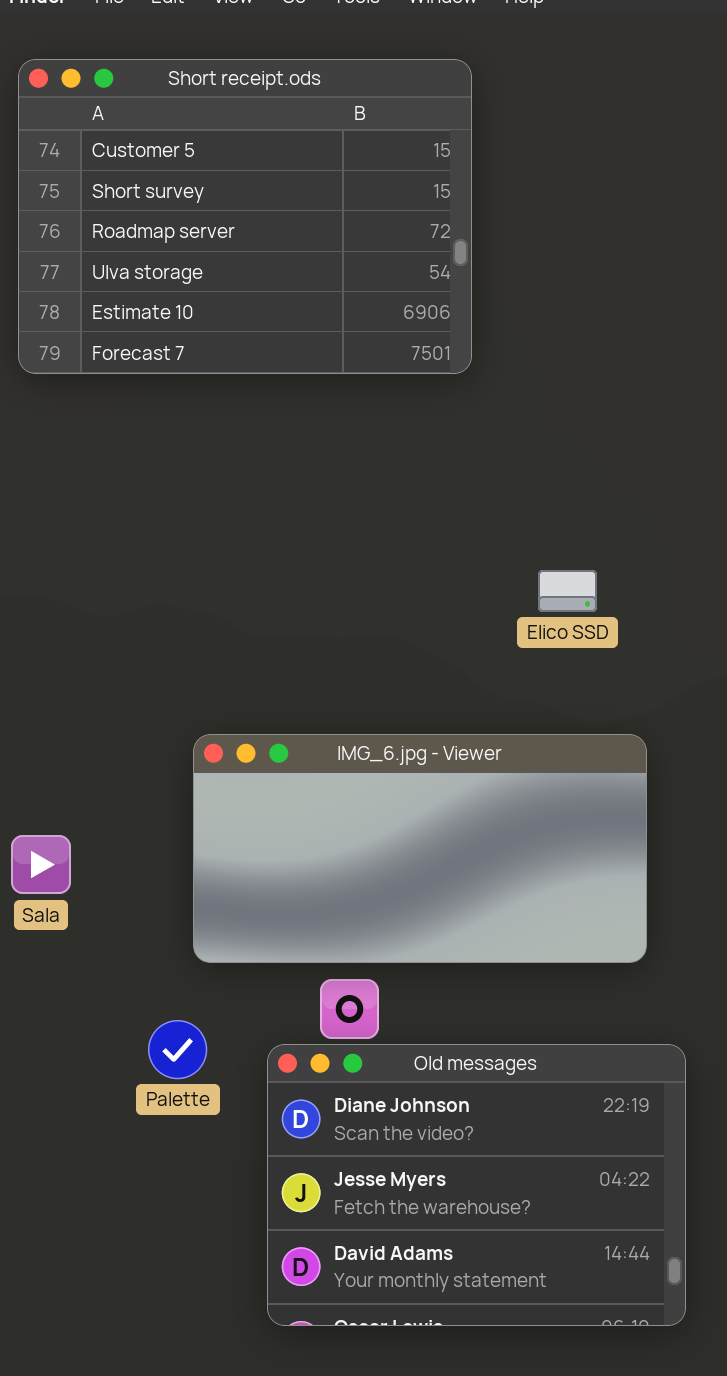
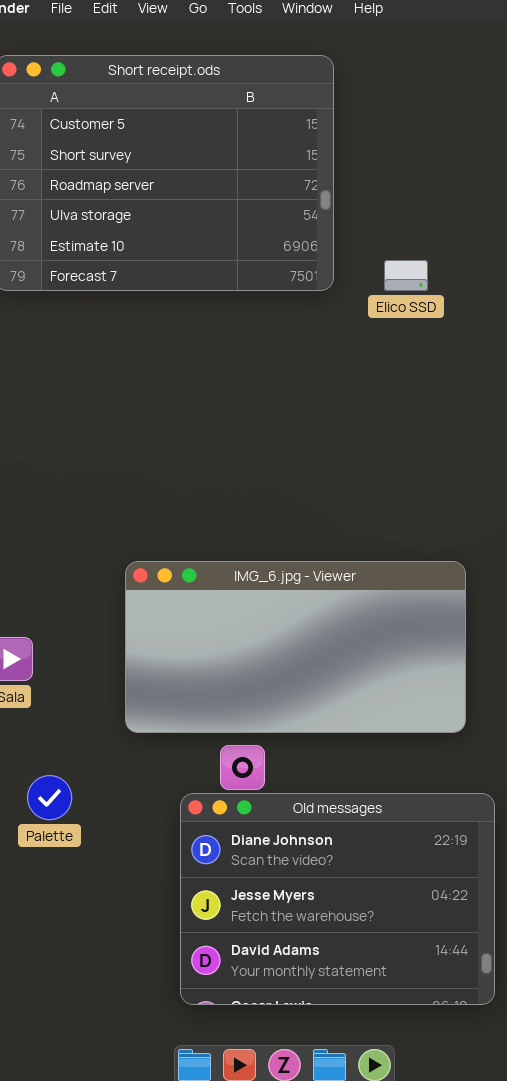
Elico SSD: [538,570,597,612] -> [384,260,428,291], moved
Palette: [148,1020,207,1079] -> [27,775,72,820], moved

